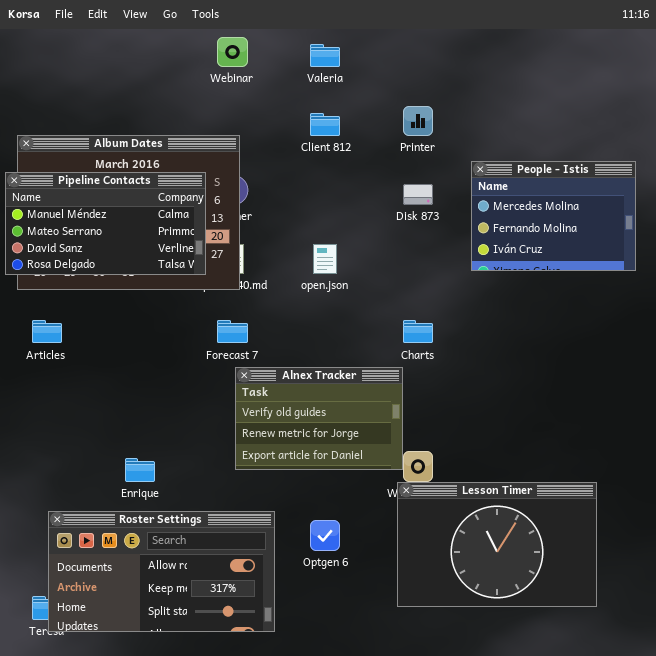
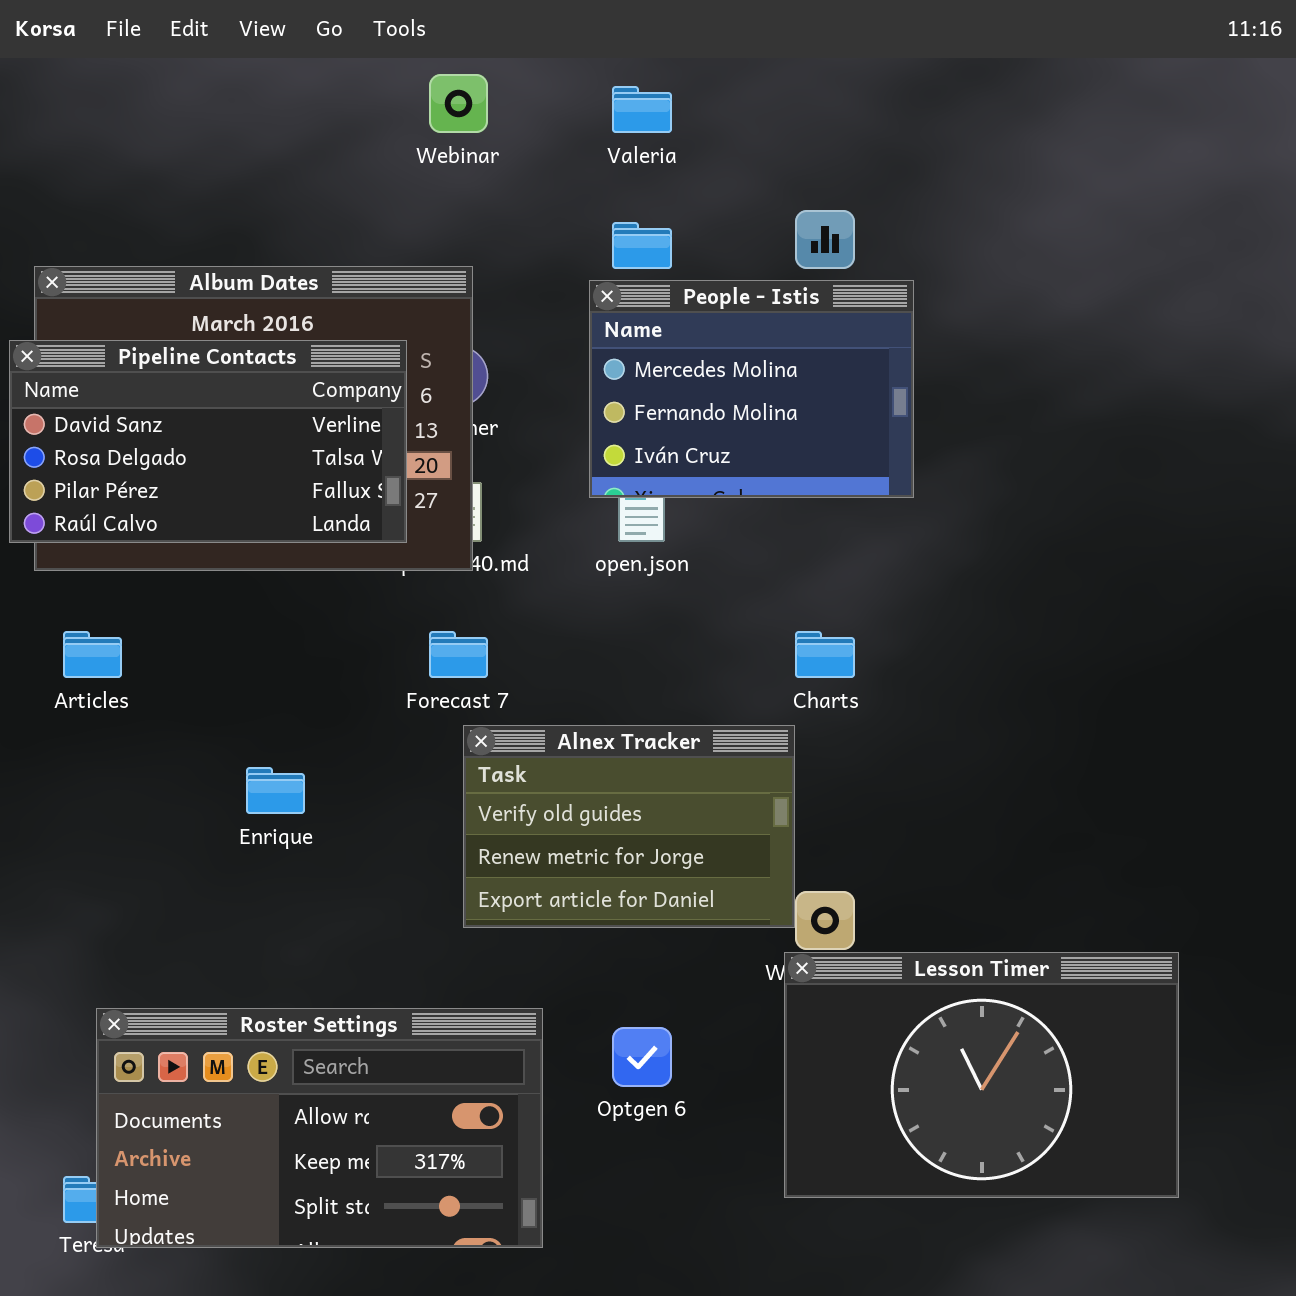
People - Istis: [471,161,636,271] -> [589,280,914,498], moved
Pipeline Contacts: [5,172,206,275] -> [9,340,407,543], scrolled down 2 rows
Enrique: [125,458,155,482] -> [246,767,305,814], moved

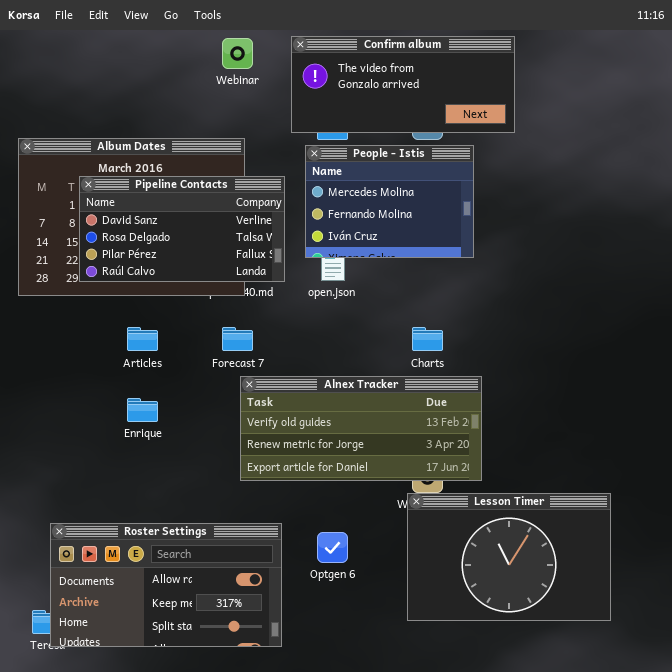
Confirm album: none -> [291,36,515,133], opened
Pipeline Contacts: [9,340,407,543] -> [79,176,285,282], moved
Articles: [63,631,122,678] -> [127,327,158,351], moved
Alnex Tracker: [463,725,795,928] -> [240,376,482,481], resized

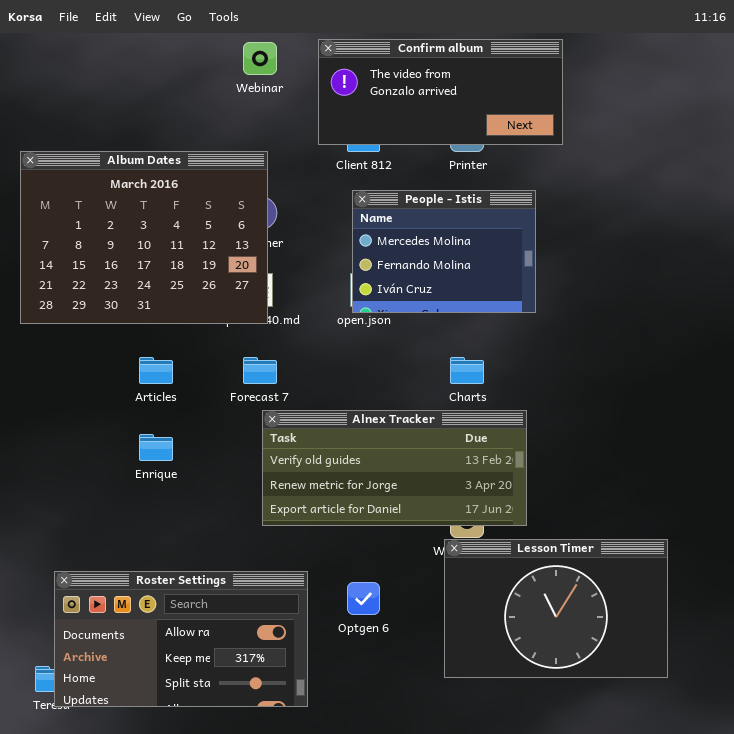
People - Istis: [305,145,474,258] -> [352,190,536,313], moved
Pipeline Contacts: [79,176,285,282] -> none, closed

